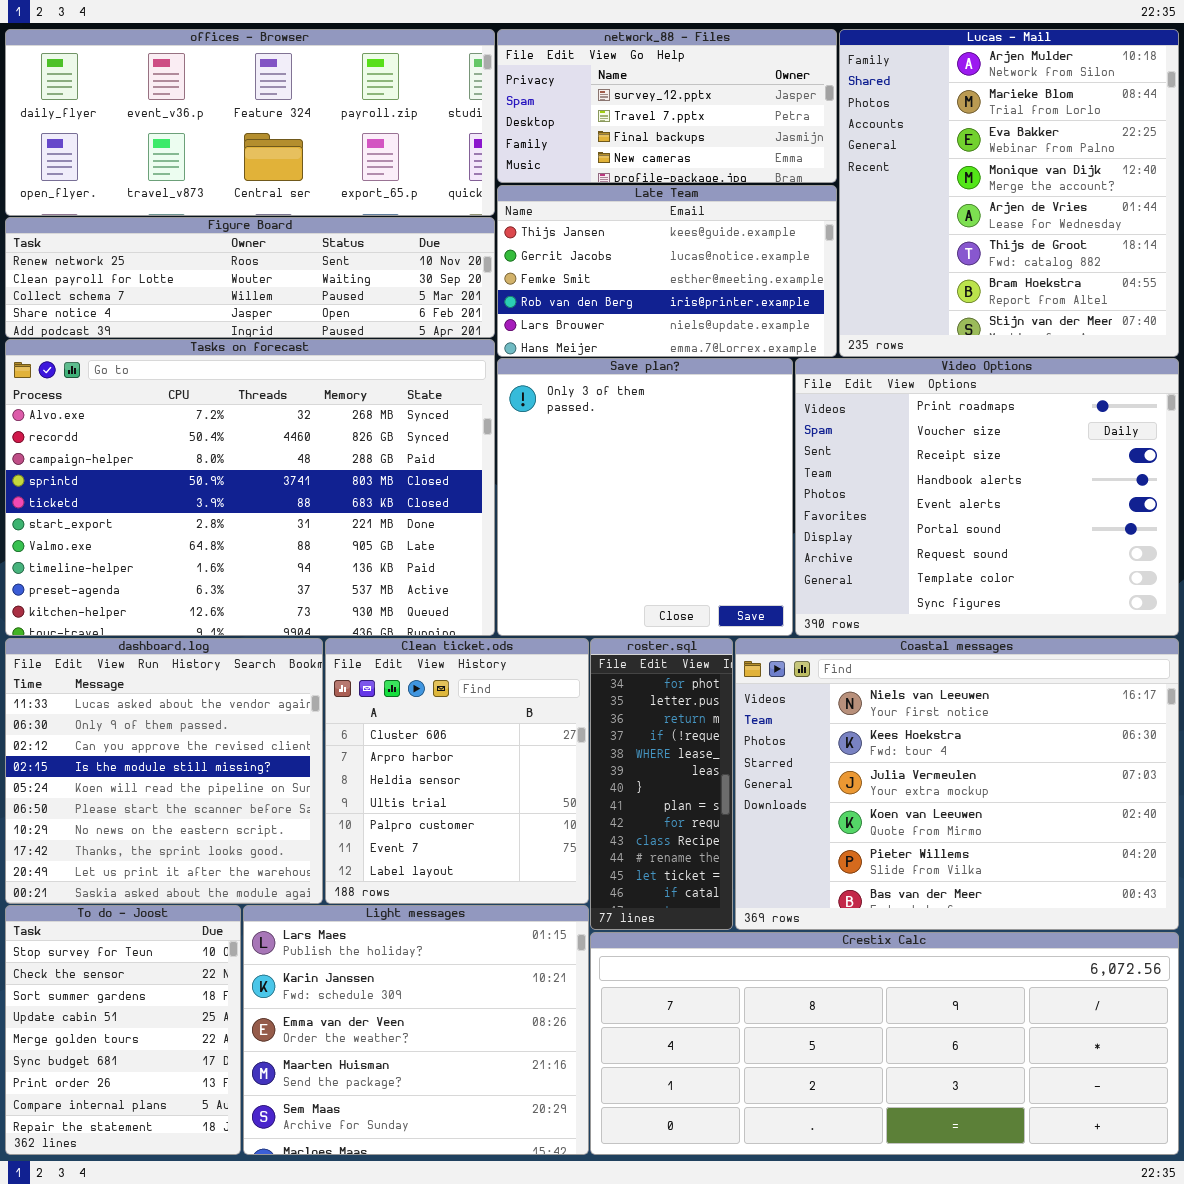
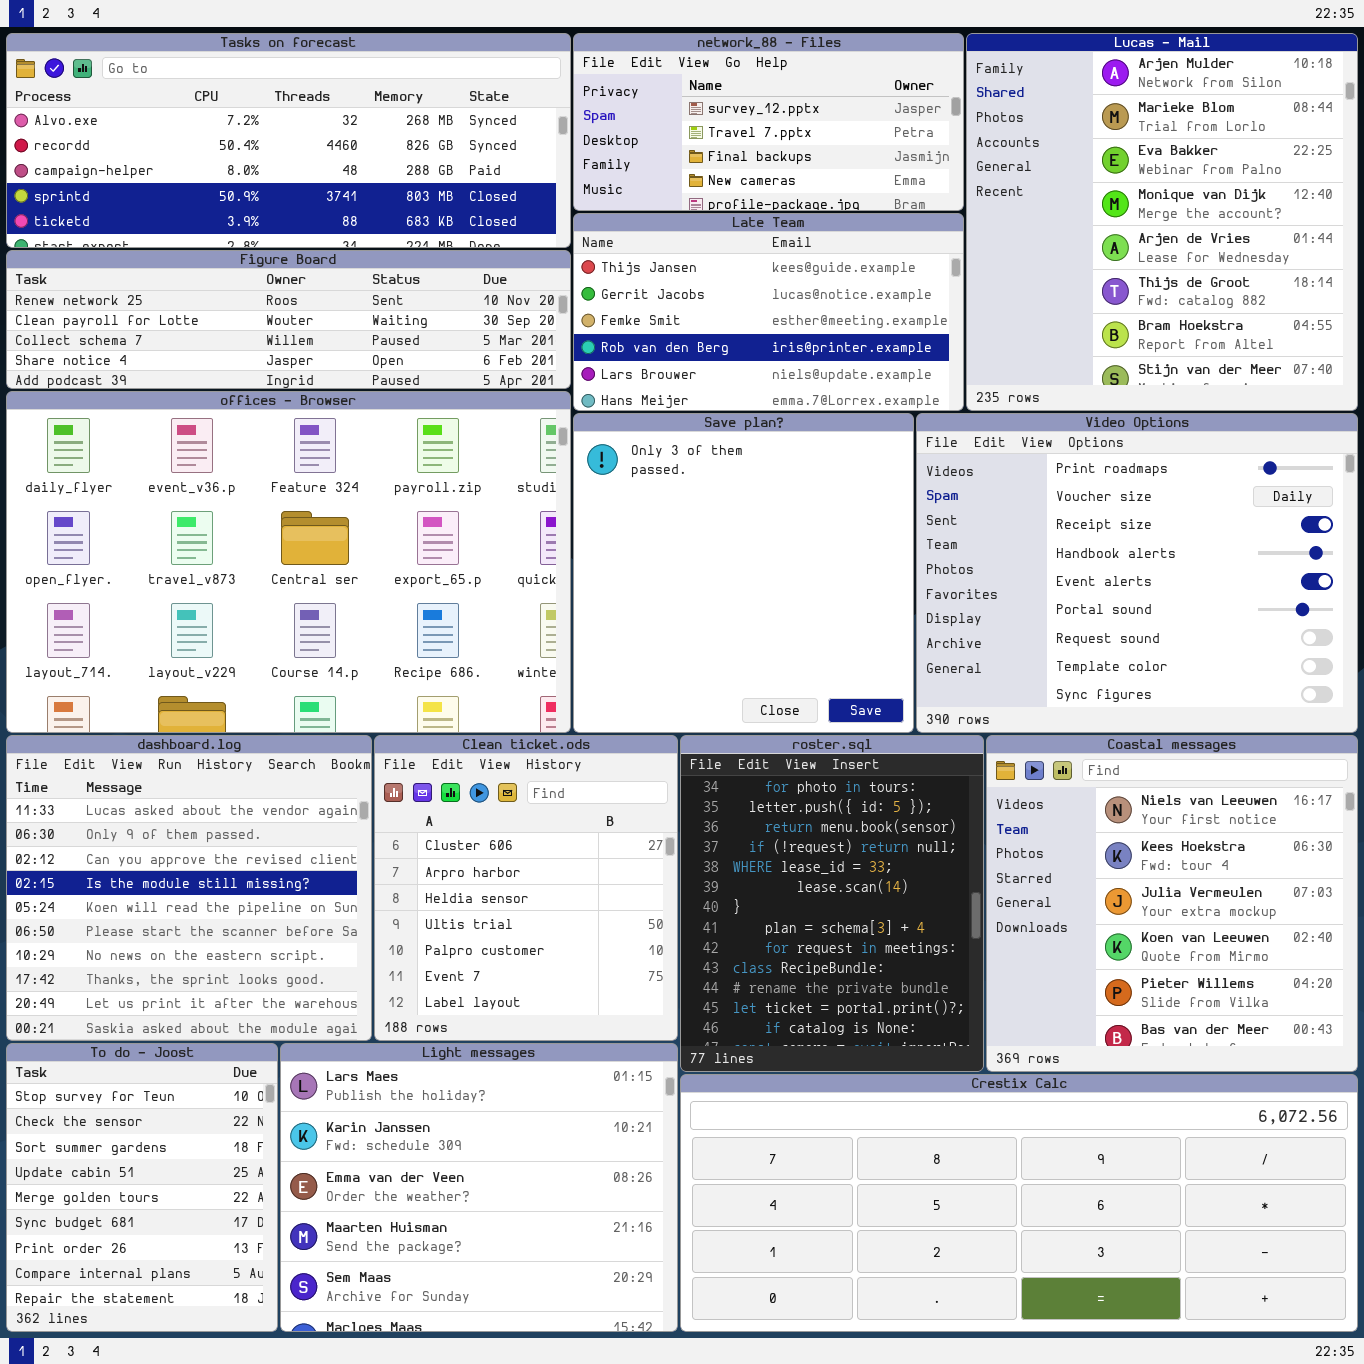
offices - Browser: [5,29,495,216] -> [6,391,571,733], moved, resized
Tasks on forecast: [5,339,495,636] -> [6,33,571,248], moved, resized
roster.sql: [590,638,733,930] -> [680,735,984,1072], resized
Coastal messages: [735,638,1179,930] -> [986,735,1358,1072], resized

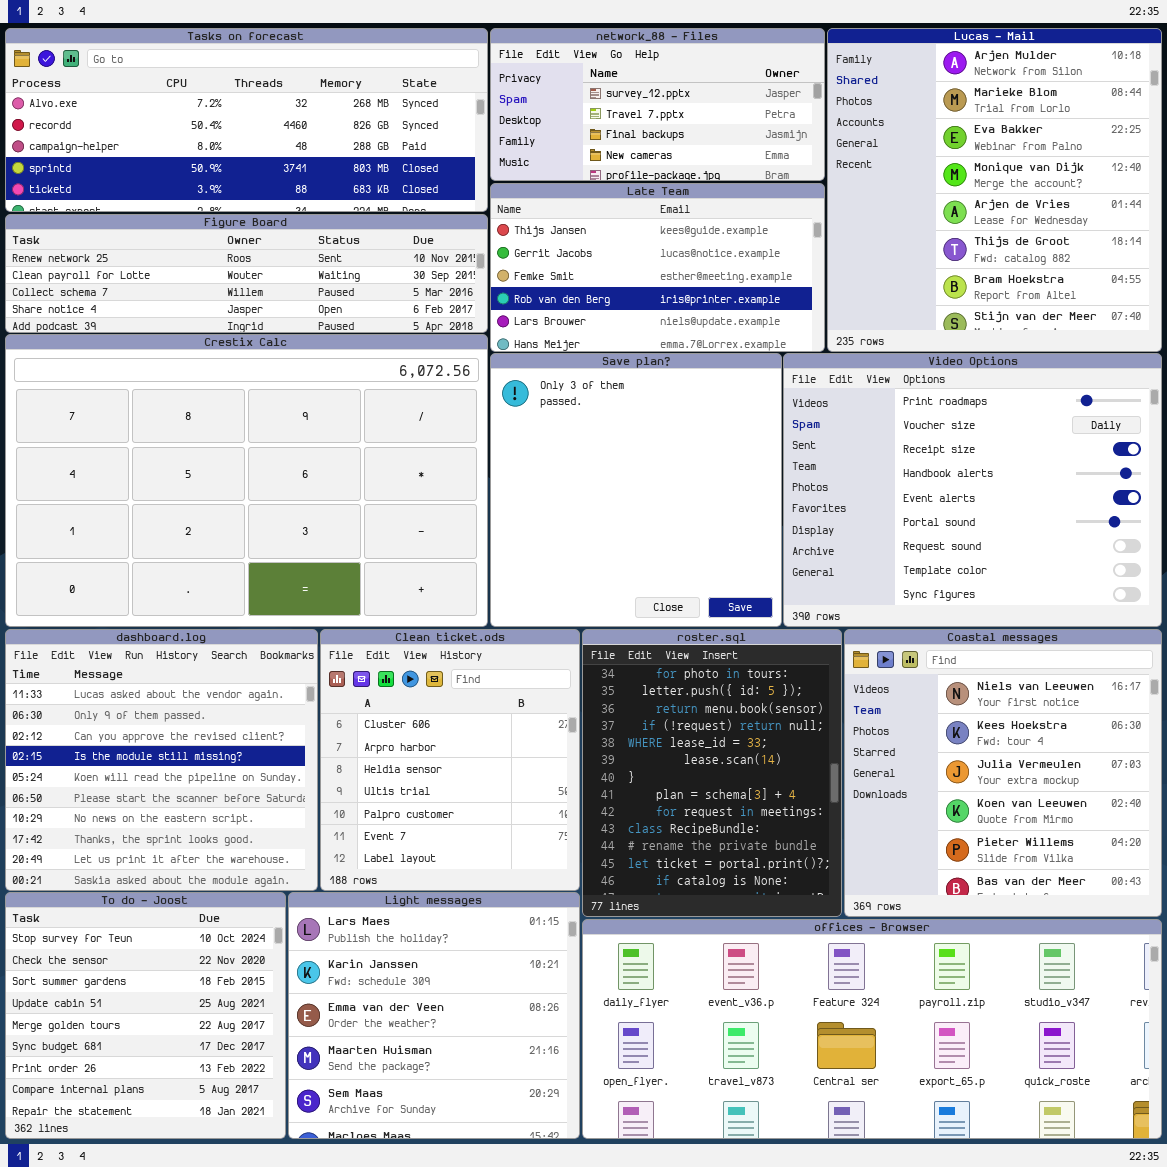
offices - Browser: [6,391,571,733] -> [582,919,1162,1139], moved, resized
To do - Joost: [6,1043,278,1332] -> [5,892,286,1139], resized
Light messages: [280,1043,678,1332] -> [288,892,580,1139], resized
Crestix Calc: [680,1074,1358,1332] -> [5,334,488,627], moved, resized

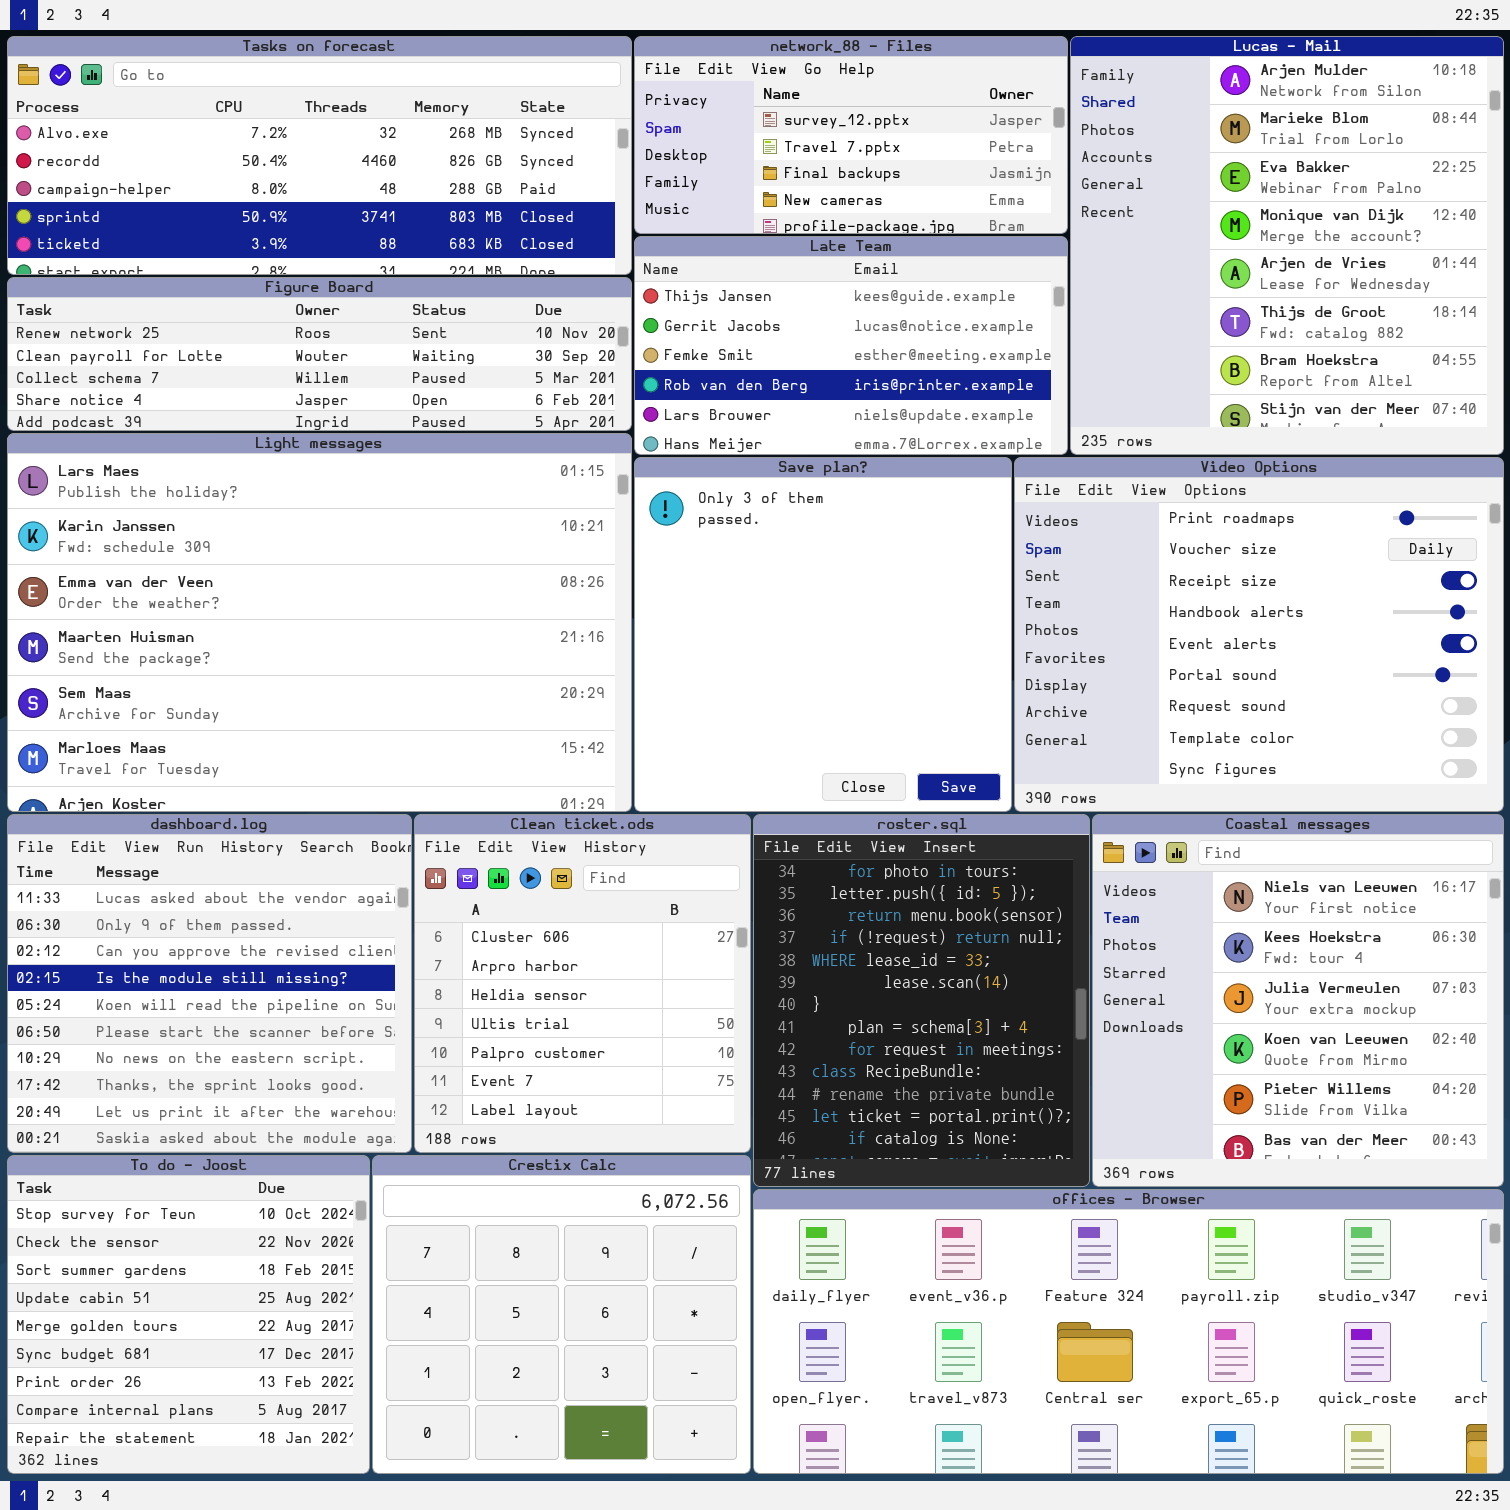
Crestix Calc: [5,334,488,627] -> [372,1155,751,1474], moved, resized
Light messages: [288,892,580,1139] -> [7,433,632,812], moved, resized

